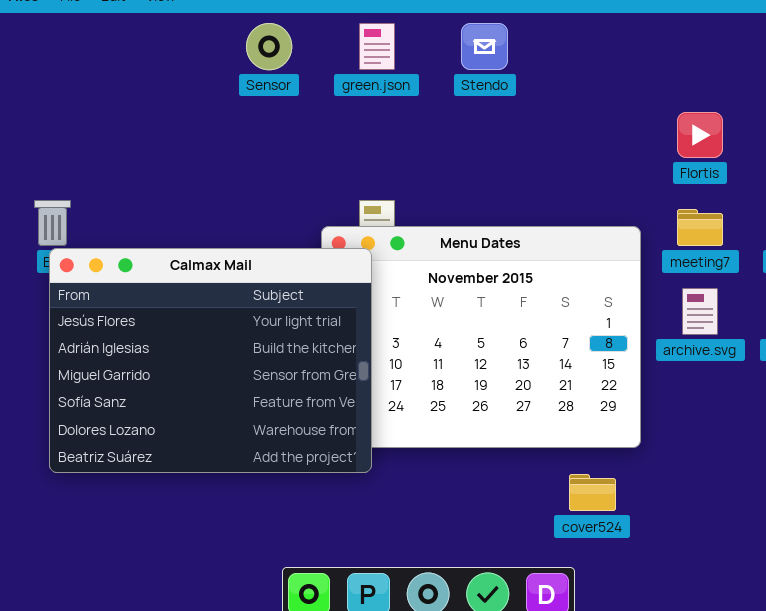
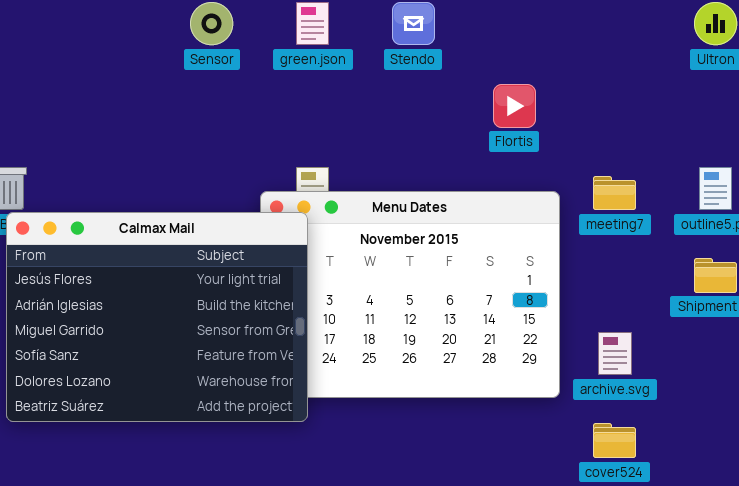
Flortis: [677,112,723,158] -> [493,84,536,128], moved
archive.svg: [682,288,718,335] -> [598,332,632,375], moved
cover524: [569,474,616,511] -> [593,423,636,458], moved

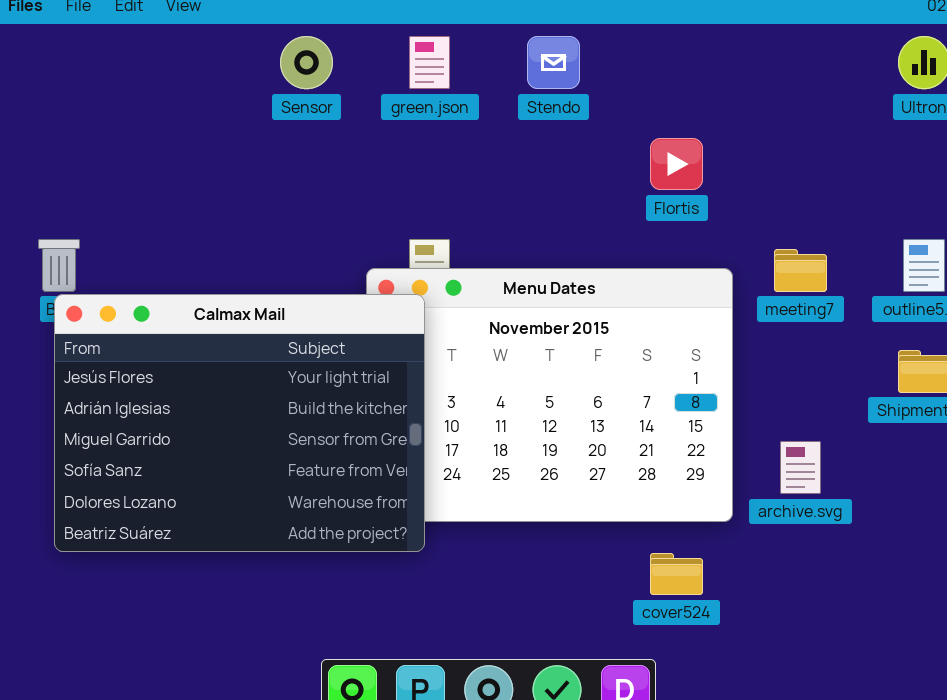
cover524: [593,423,636,458] -> [650,553,703,595], moved

